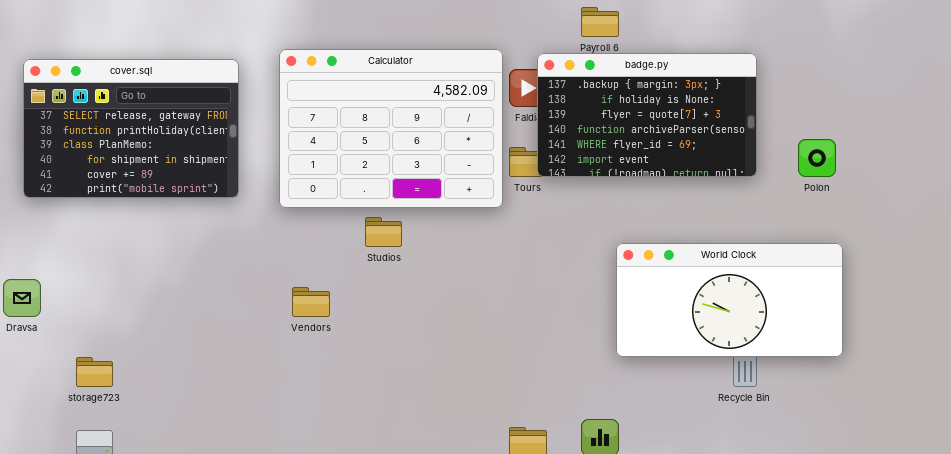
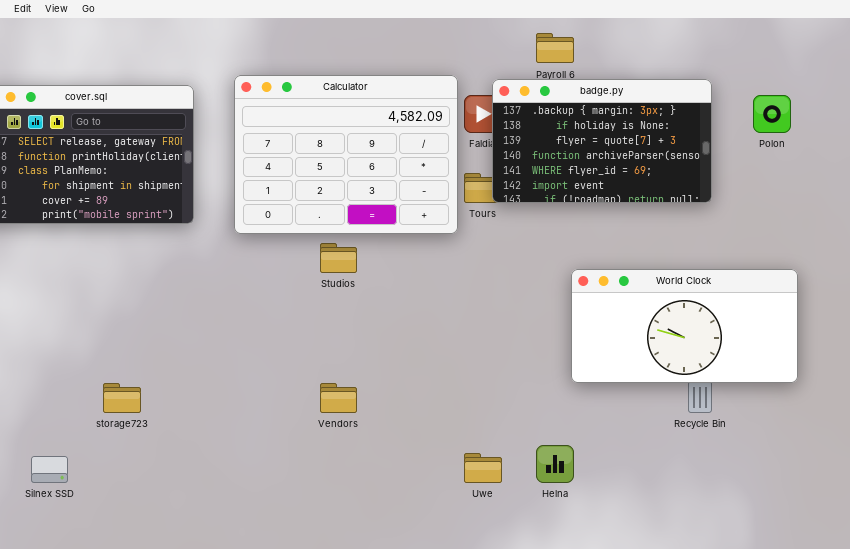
Polon: [798,139,836,177] -> [753,95,791,133], moved
Vendors: [292,287,330,317] -> [320,383,357,413], moved
storage723: [76,357,113,387] -> [103,383,141,413], moved

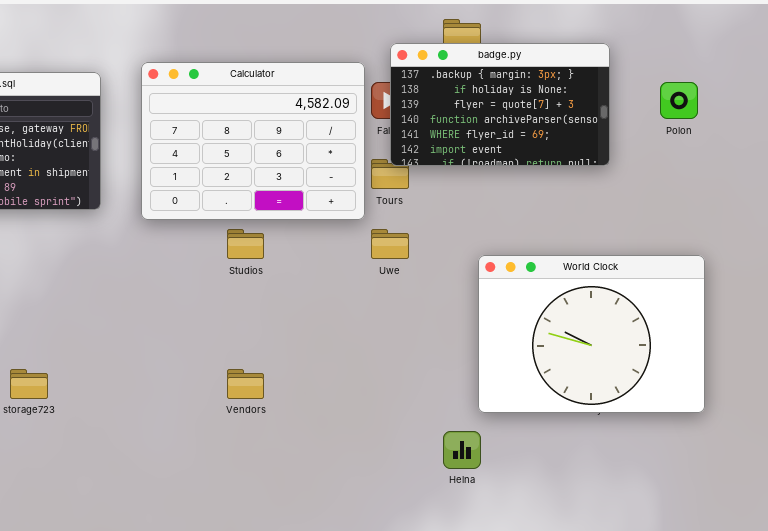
badge.py: [492,79,712,203] -> [390,43,610,166], moved
World Clock: [571,269,798,383] -> [478,255,705,413], resized
Uwe: [464,453,502,483] -> [371,229,409,259], moved

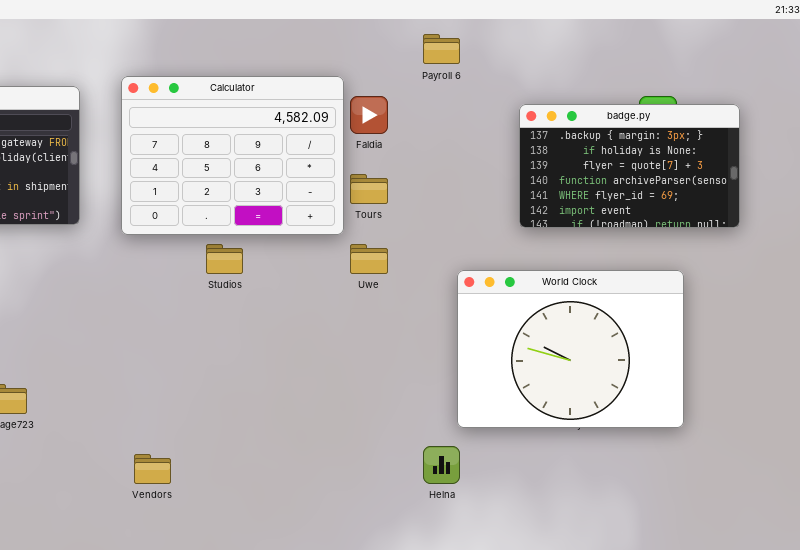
badge.py: [390,43,610,166] -> [519,104,740,228], moved
Vendors: [227,369,264,399] -> [134,454,171,484], moved

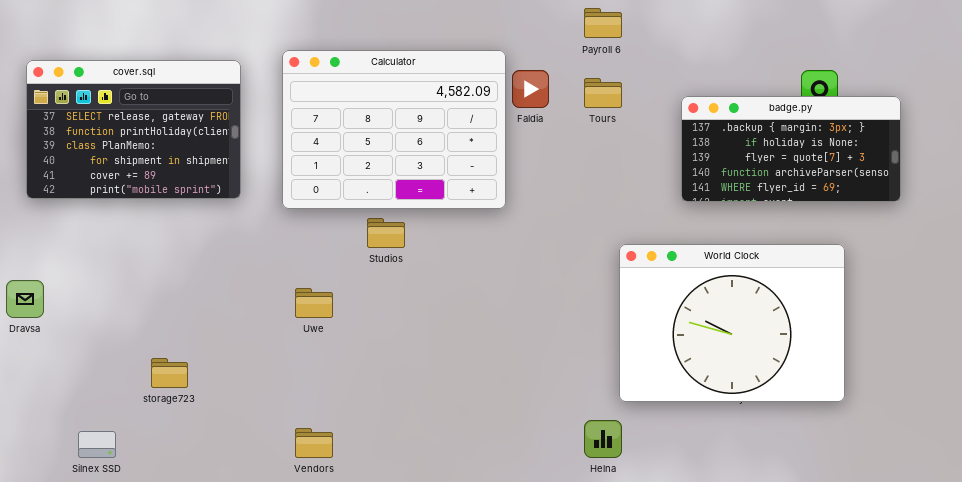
badge.py: [519,104,740,228] -> [681,96,901,202], resized
Tours: [350,174,388,204] -> [584,78,622,108], moved
Uwe: [350,244,388,274] -> [295,288,333,318], moved

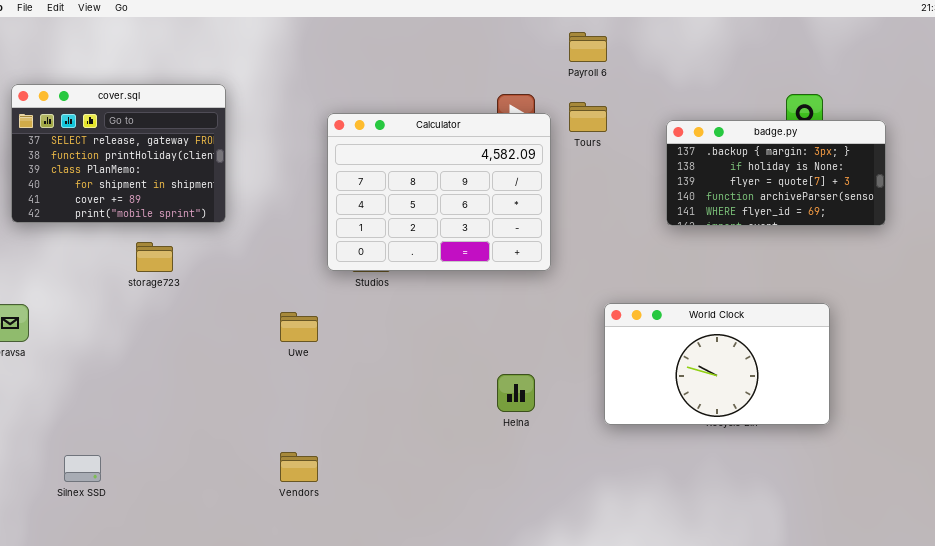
Calculator: [282,50,506,209] -> [327,113,551,271], moved
World Clock: [619,244,845,402] -> [604,303,830,425], resized
storage723: [151,358,188,388] -> [136,242,173,272], moved
Helna: [584,420,622,458] -> [497,374,535,412], moved

